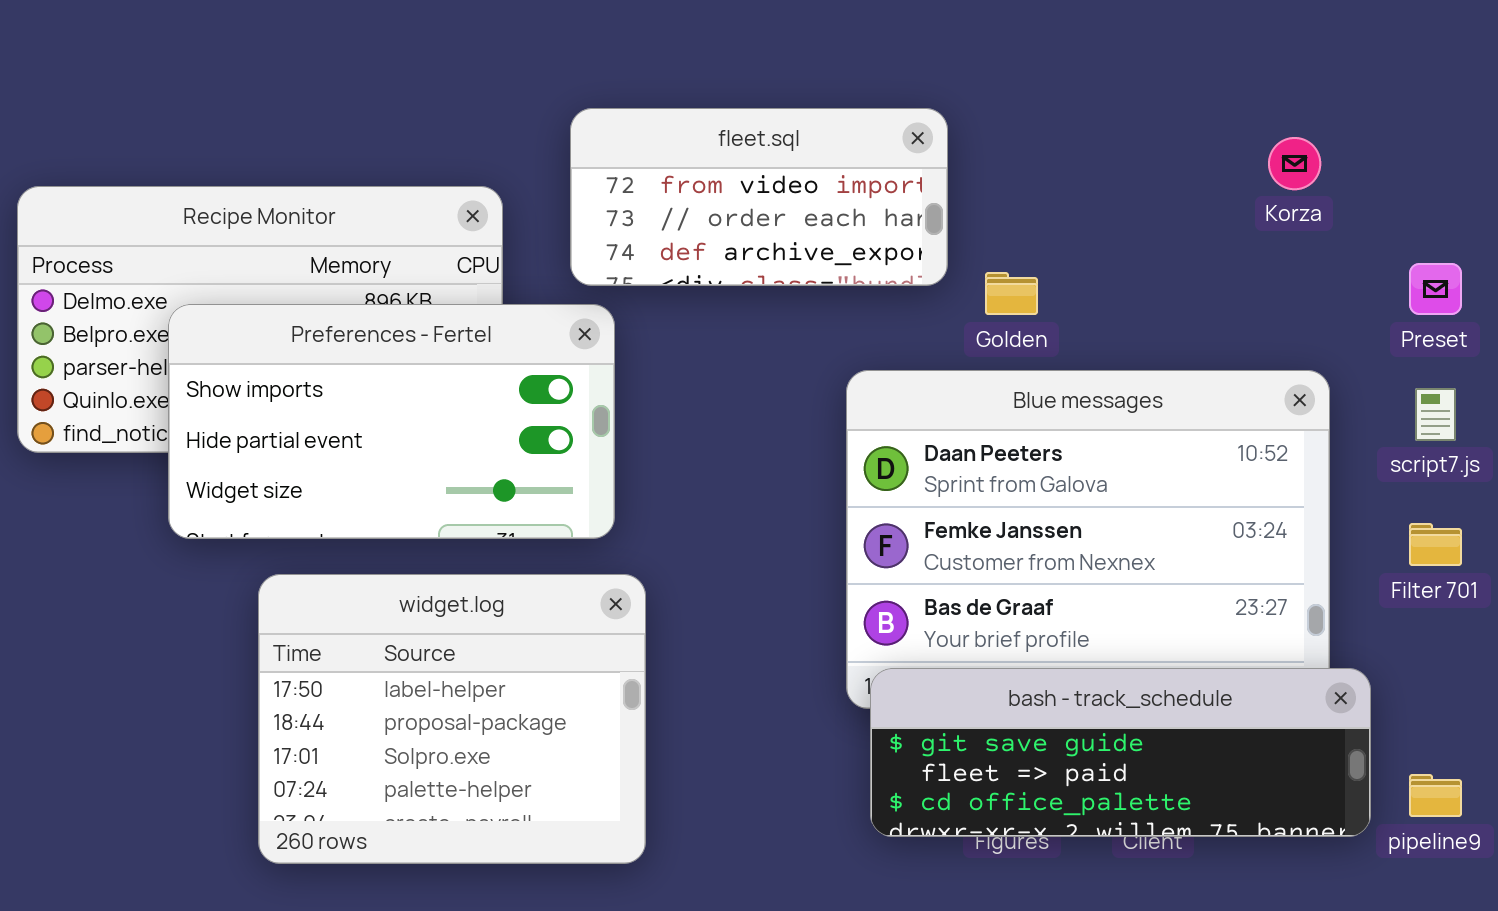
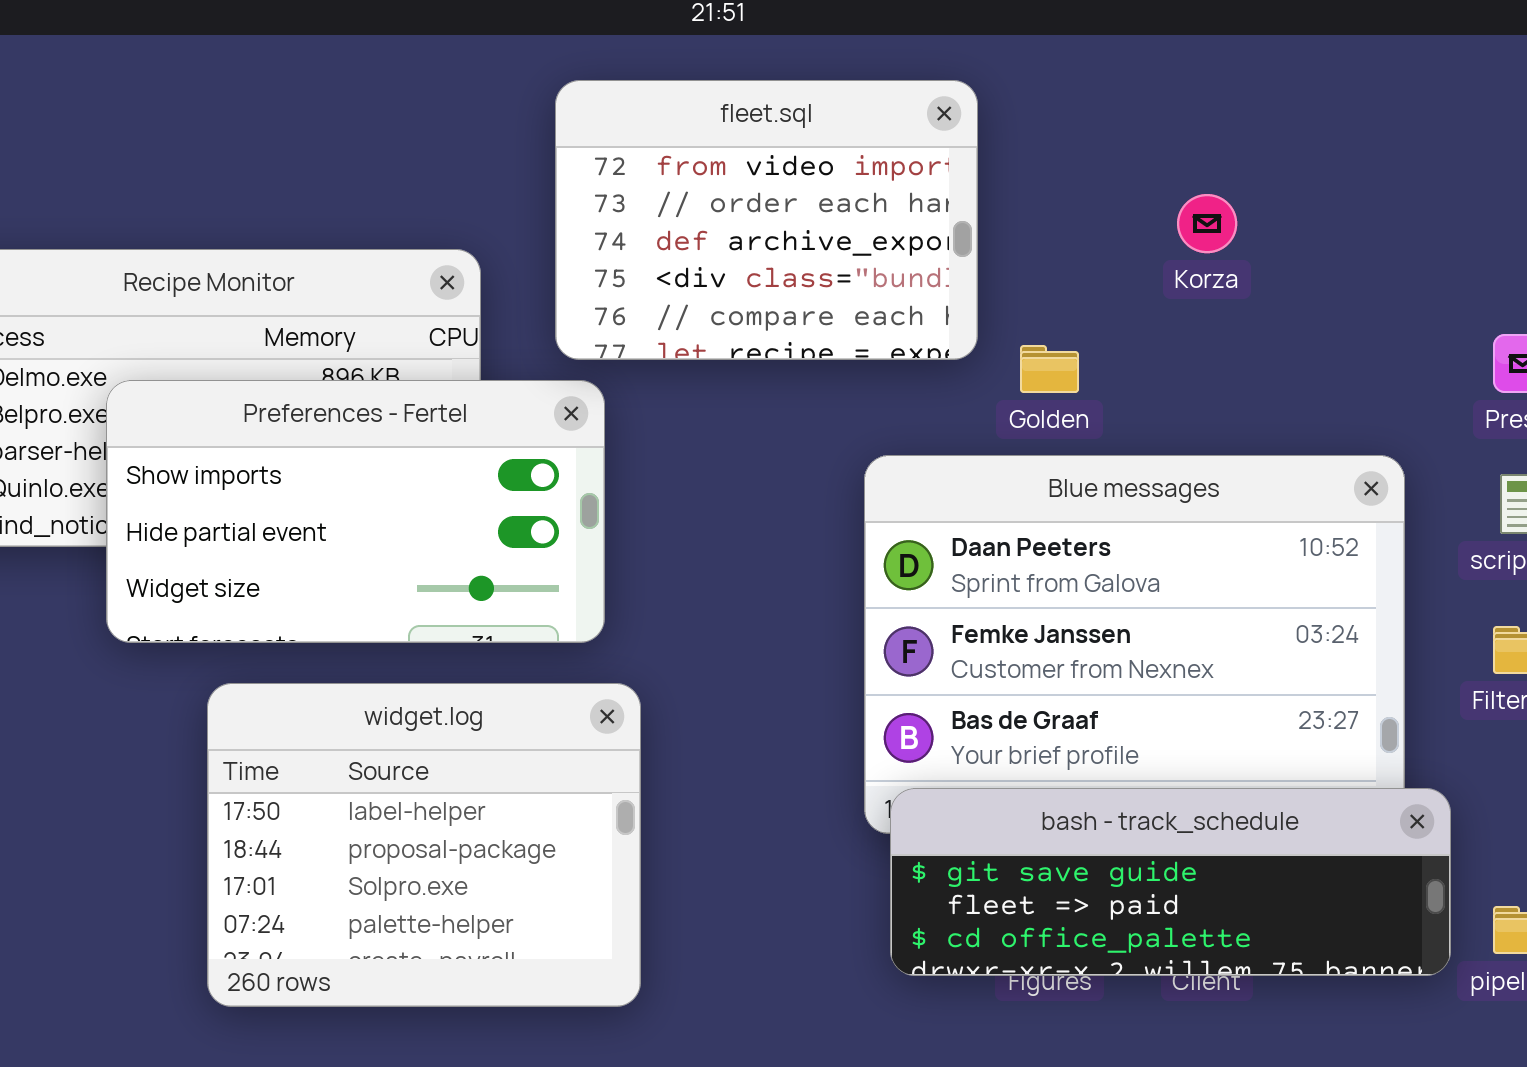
fleet.sql: [570,108,948,286] -> [555,80,978,360], resized
Korza: [1268,137,1321,190] -> [1177,194,1237,253], moved

